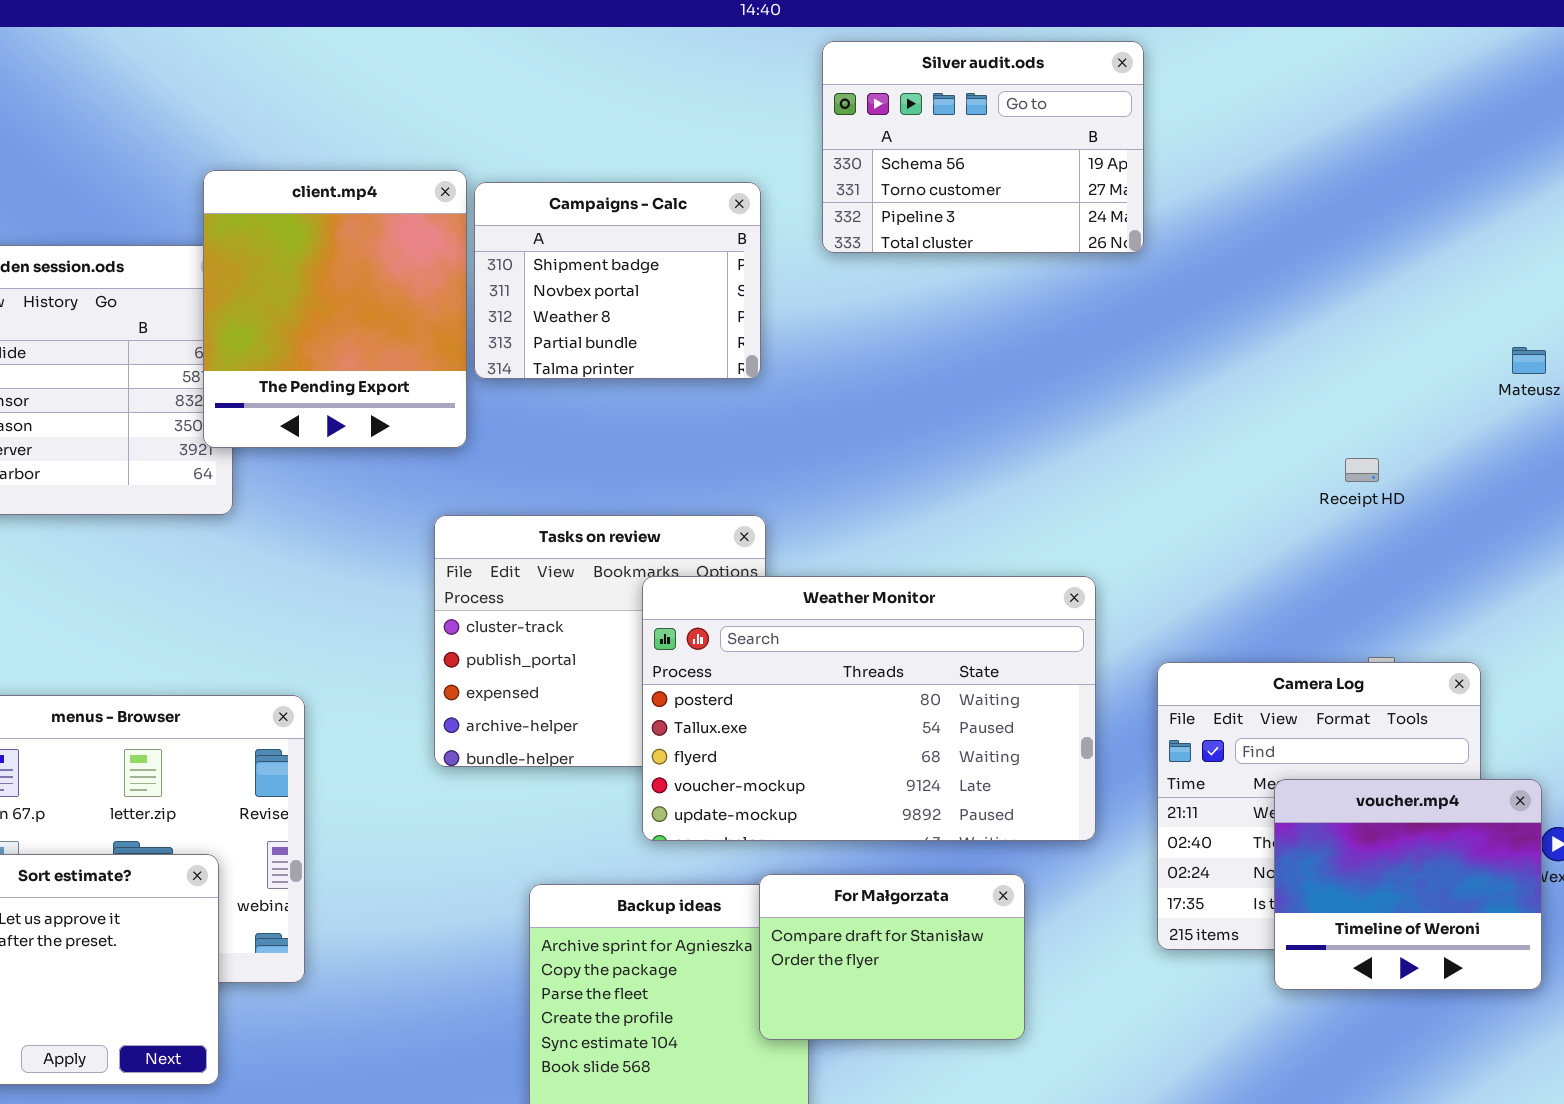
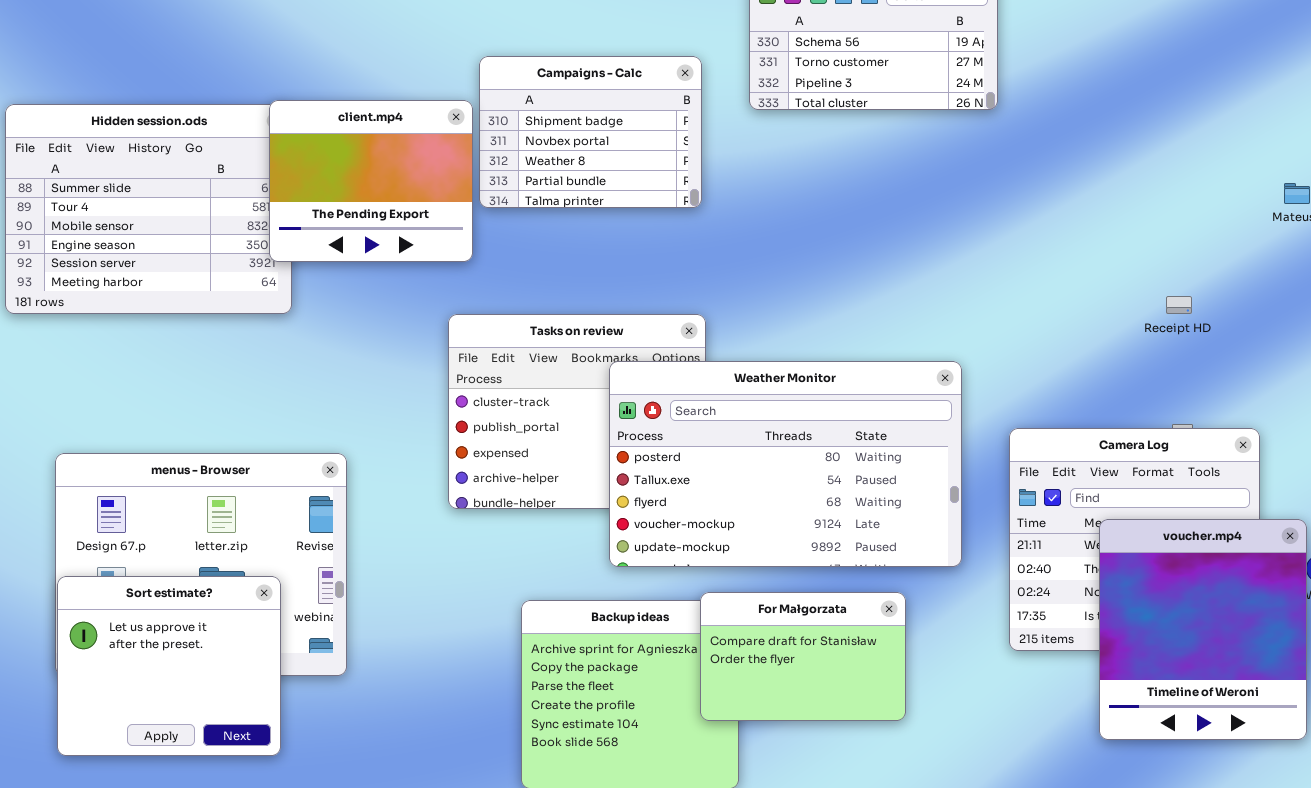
client.mp4: [203,170,467,448] -> [269,100,473,262], resized
Receipt HD: [1345,458,1379,482] -> [1166,296,1192,314], moved
voucher.mp4: [1274,779,1542,990] -> [1099,519,1307,740], resized

